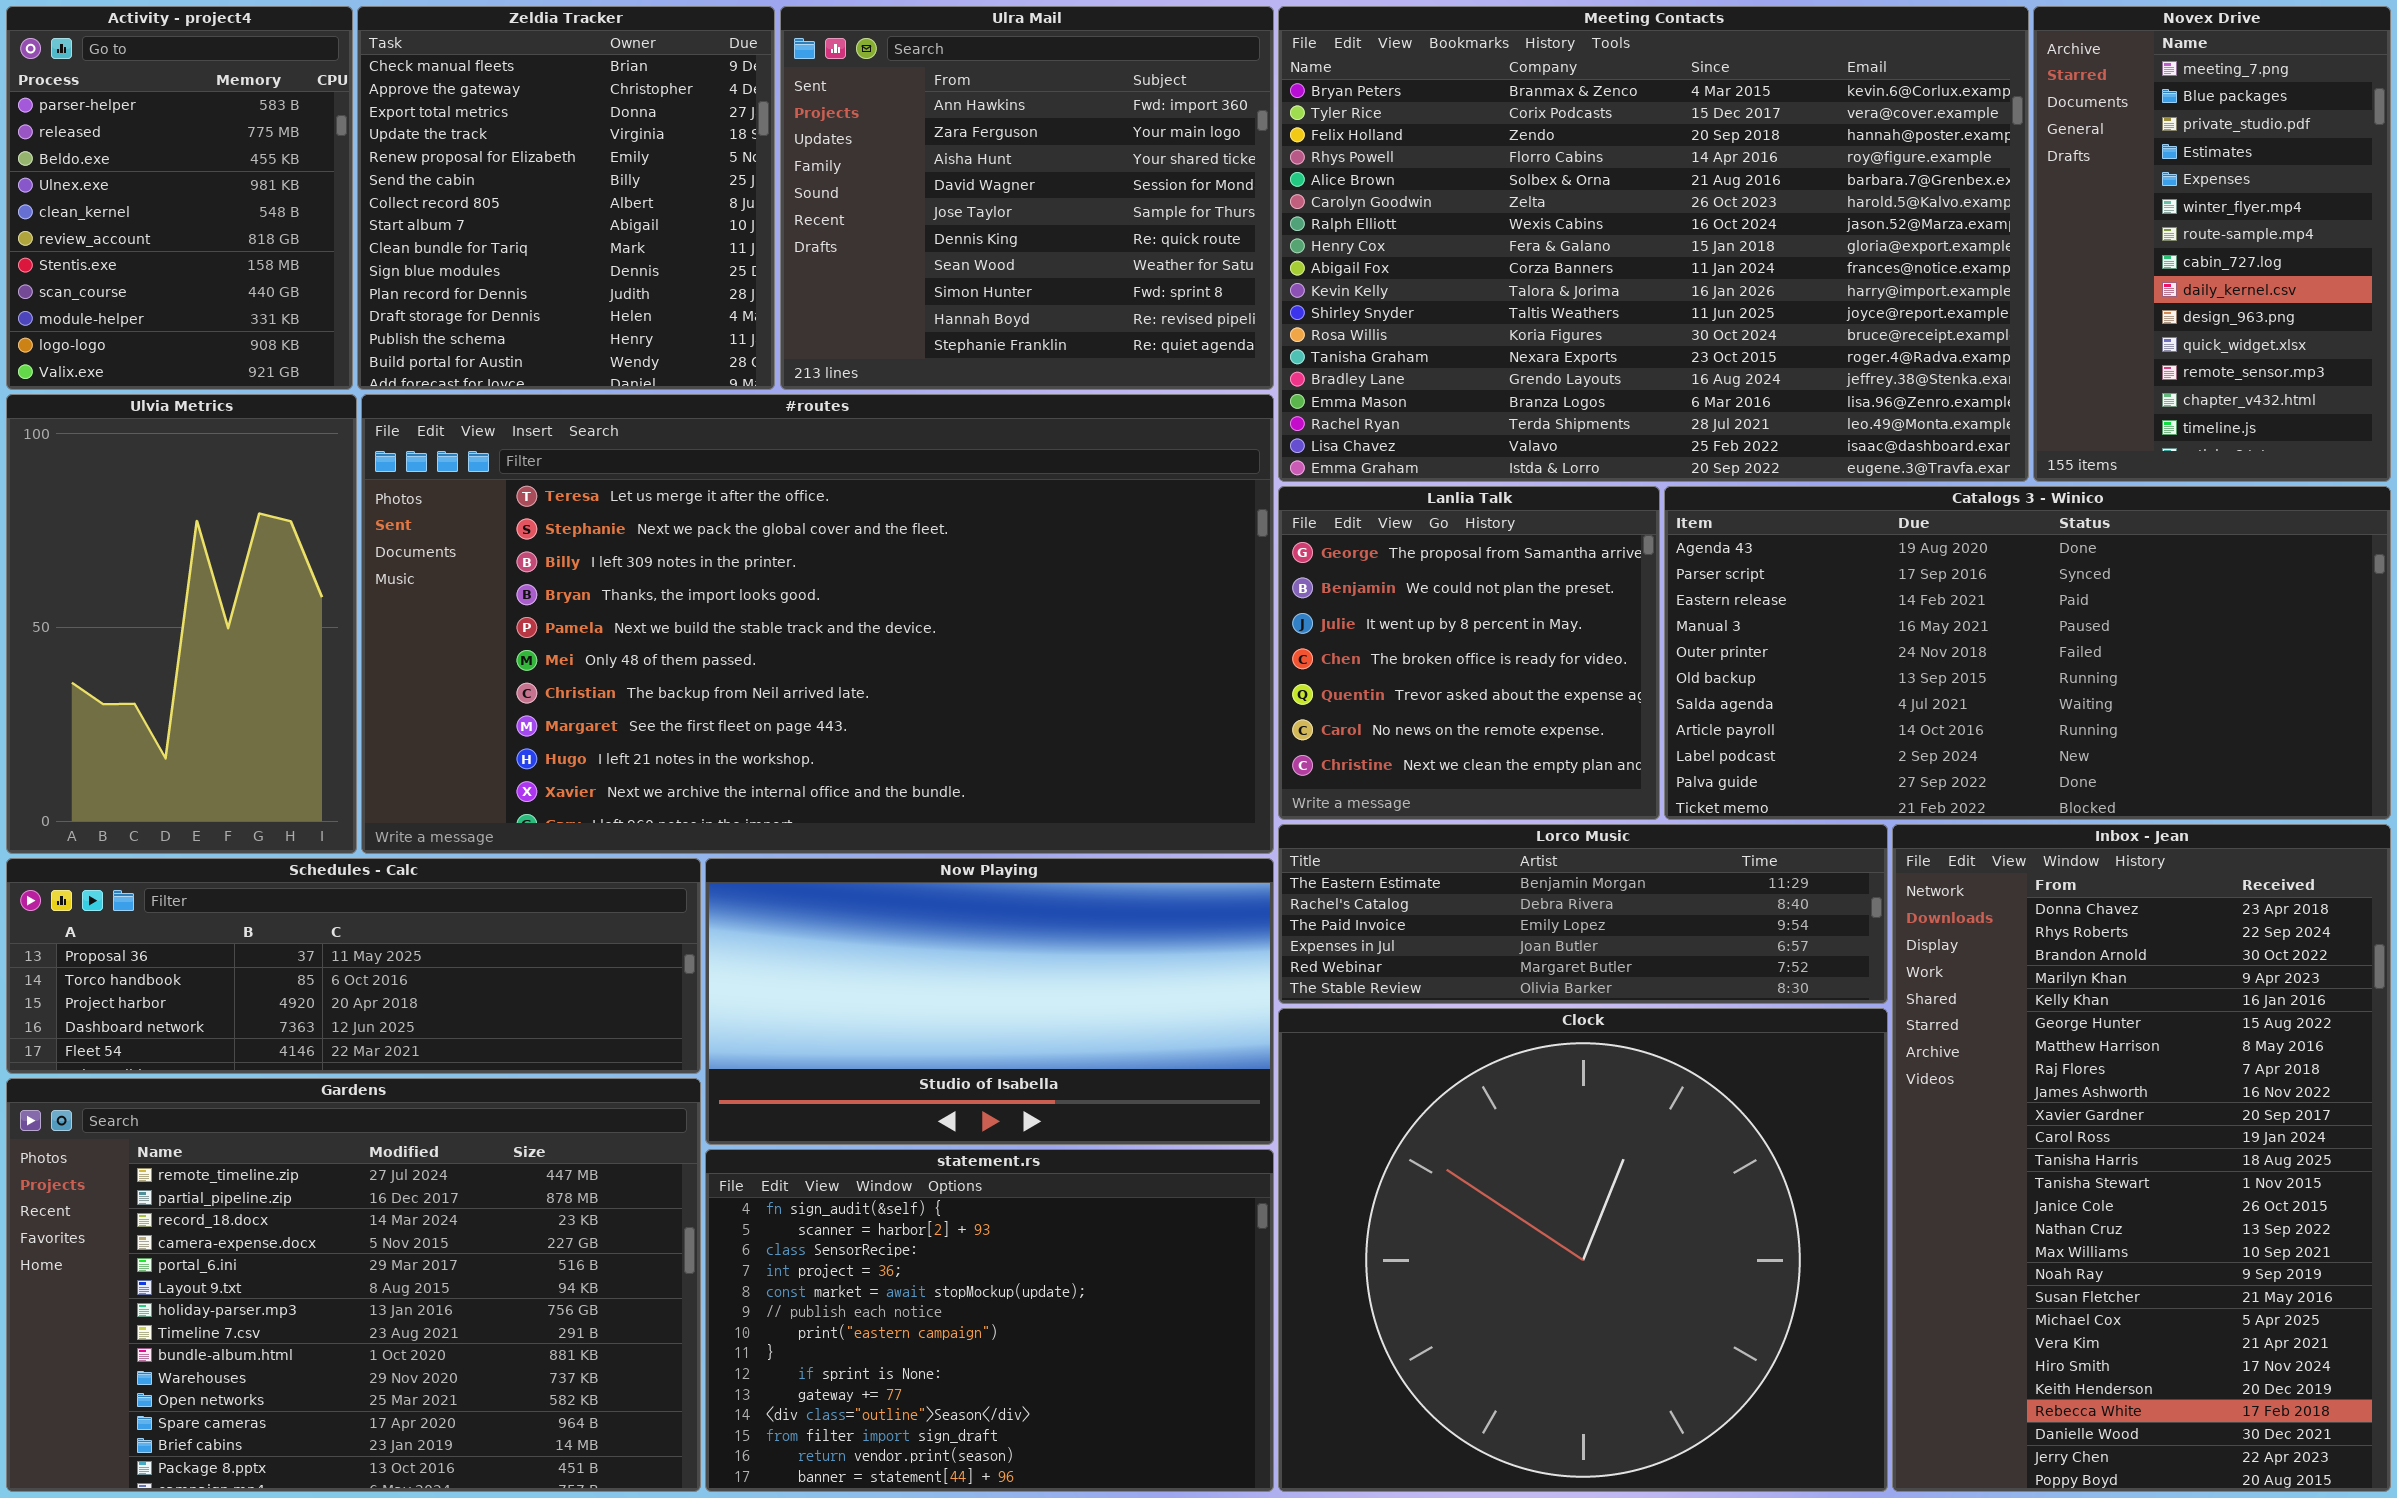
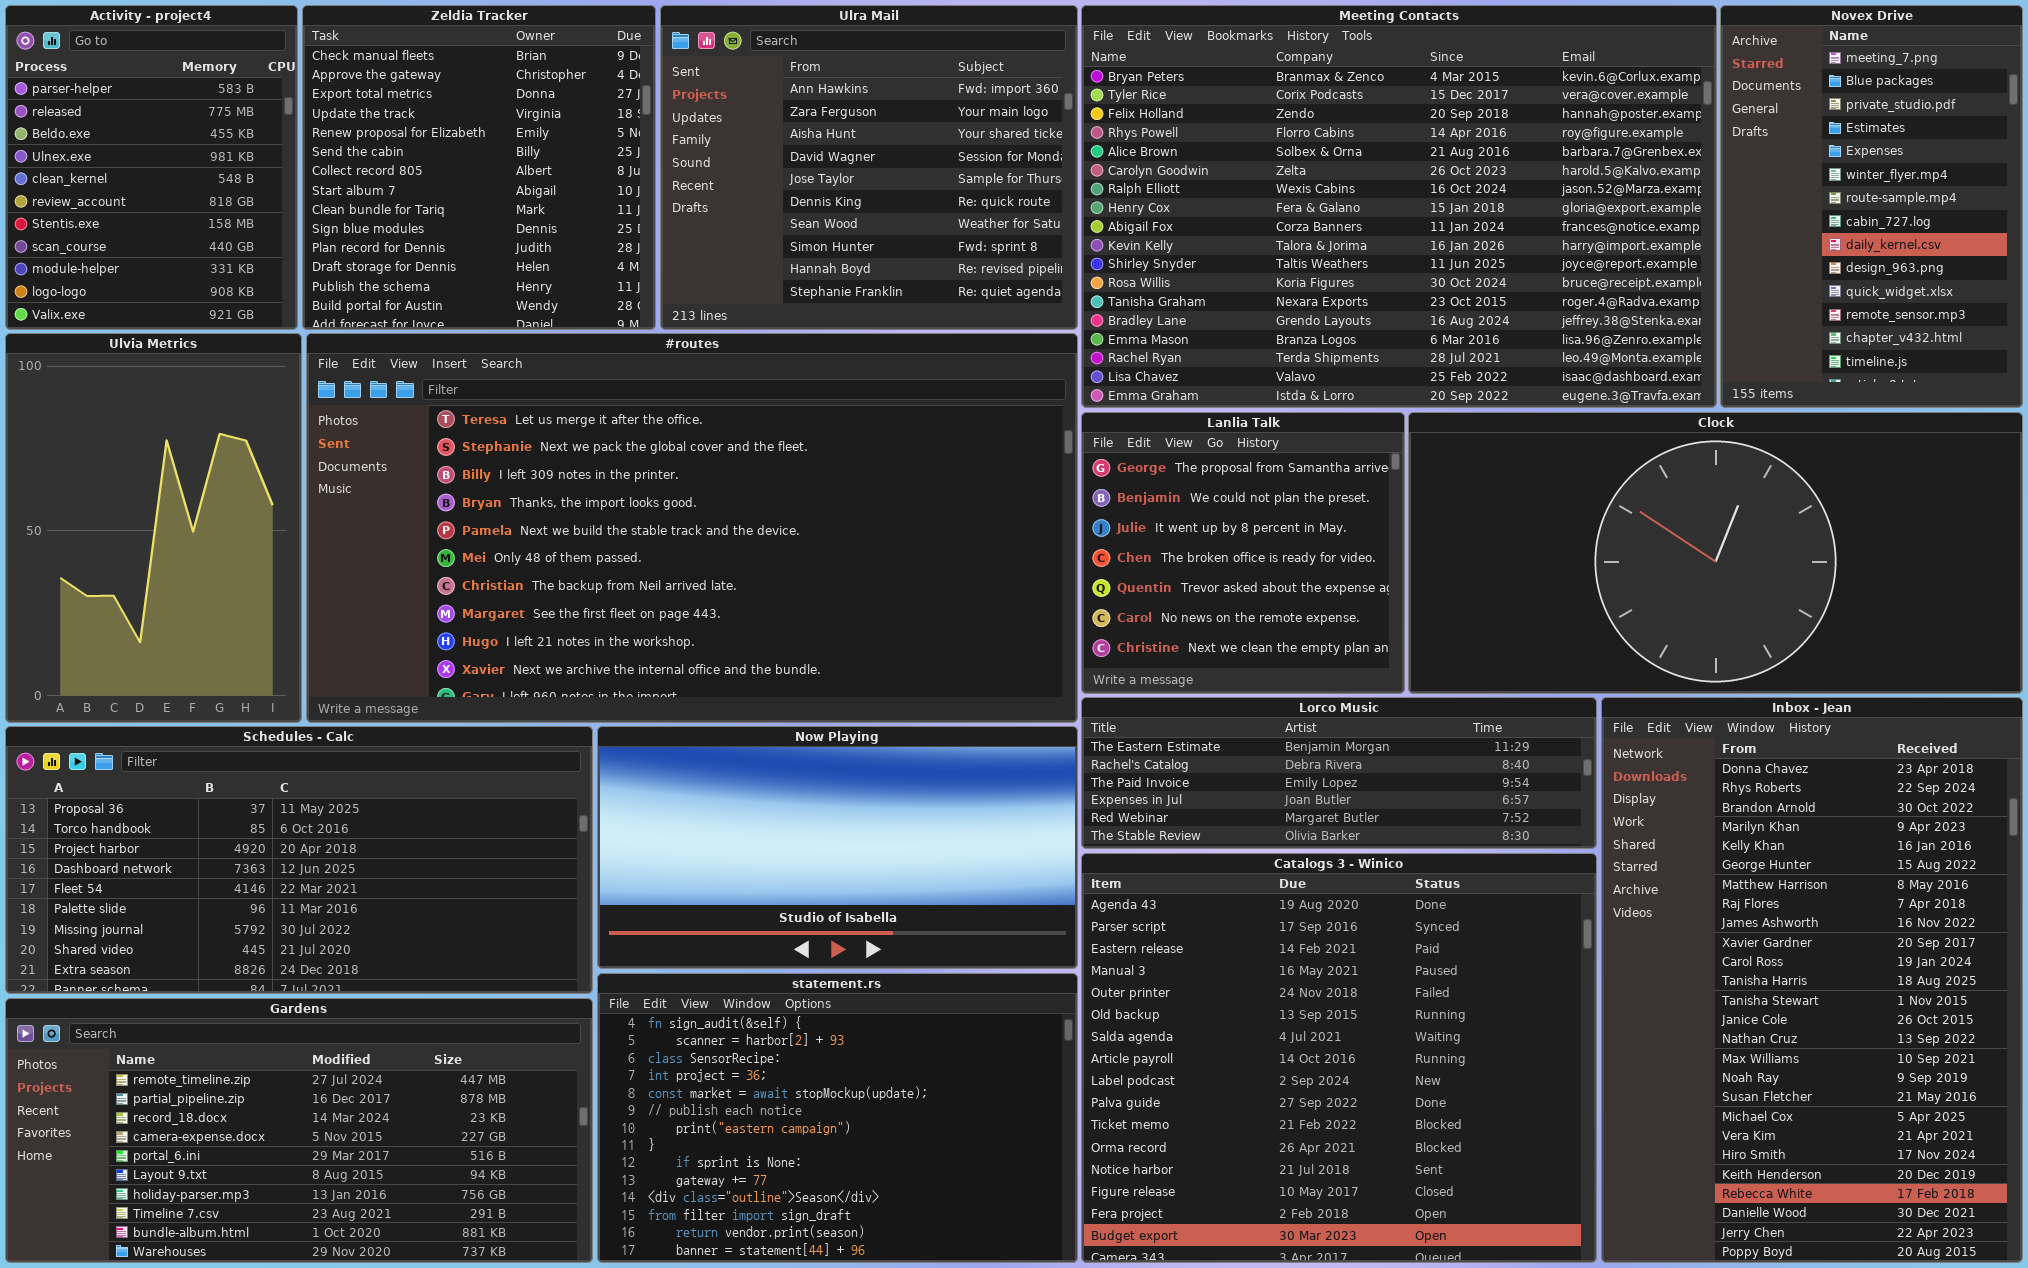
Catalogs 3 - Winico: [1664,486,2391,820] -> [1081,853,1597,1263], moved, resized
Schedules - Calc: [6,858,701,1074] -> [5,726,593,994], resized
Clock: [1278,1008,1888,1492] -> [1408,412,2023,694], moved, resized
Gardens: [6,1078,701,1492] -> [5,998,593,1263], resized

